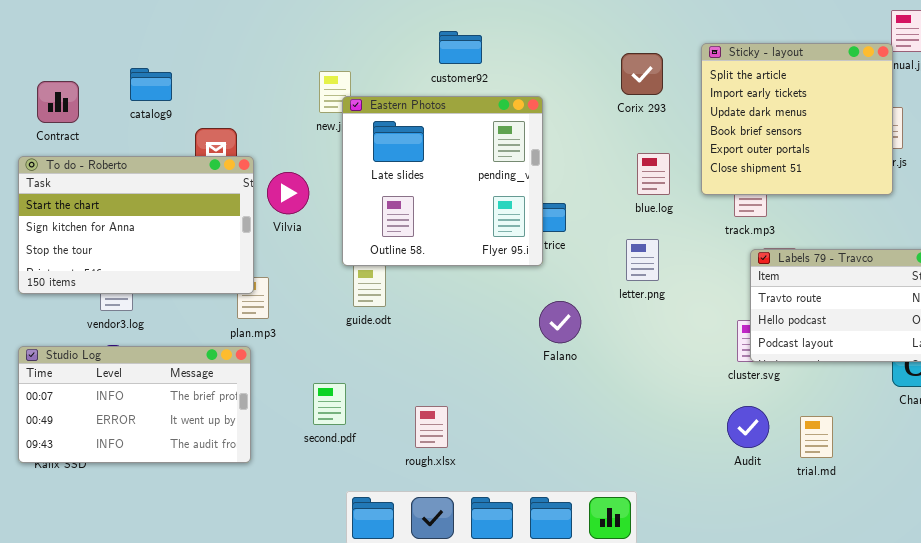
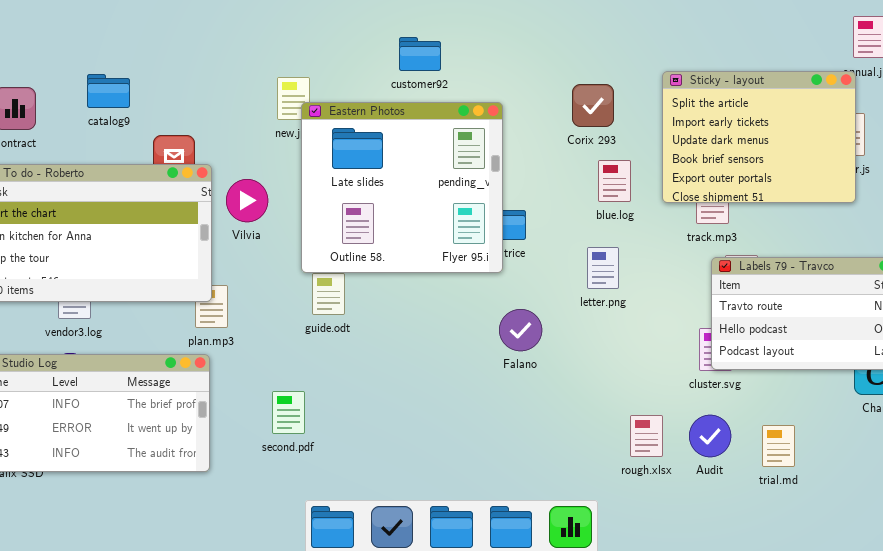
Sticky - layout: [701,43,893,195] -> [662,71,856,203], resized
Corix 293: [621,53,663,95] -> [572,84,614,127], moved
rough.xlsx: [415,406,448,448] -> [630,415,663,457], moved

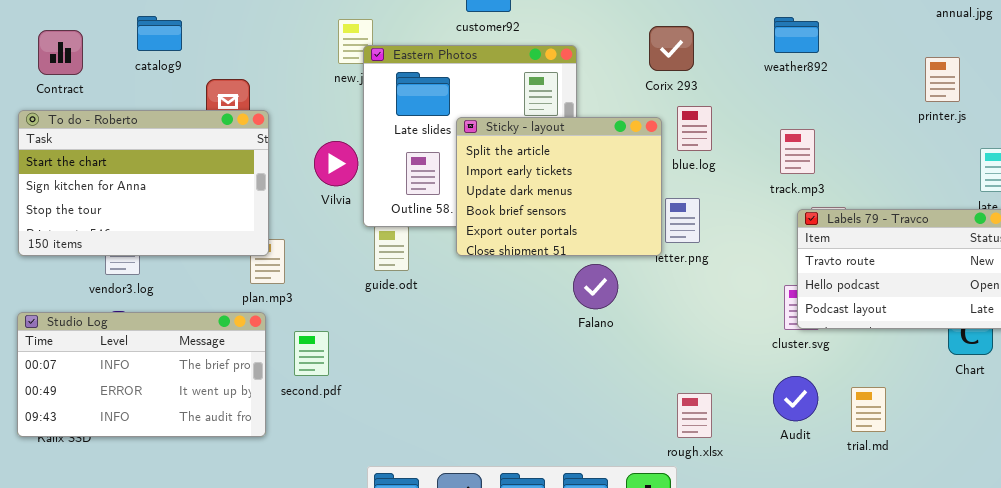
Sticky - layout: [662,71,856,203] -> [456,117,662,256], moved
Vilvia: [226,179,268,222] -> [314,141,358,186], moved
second.pdf: [272,391,305,434] -> [294,331,329,376], moved
rough.xlsx: [630,415,663,457] -> [677,393,712,438], moved

